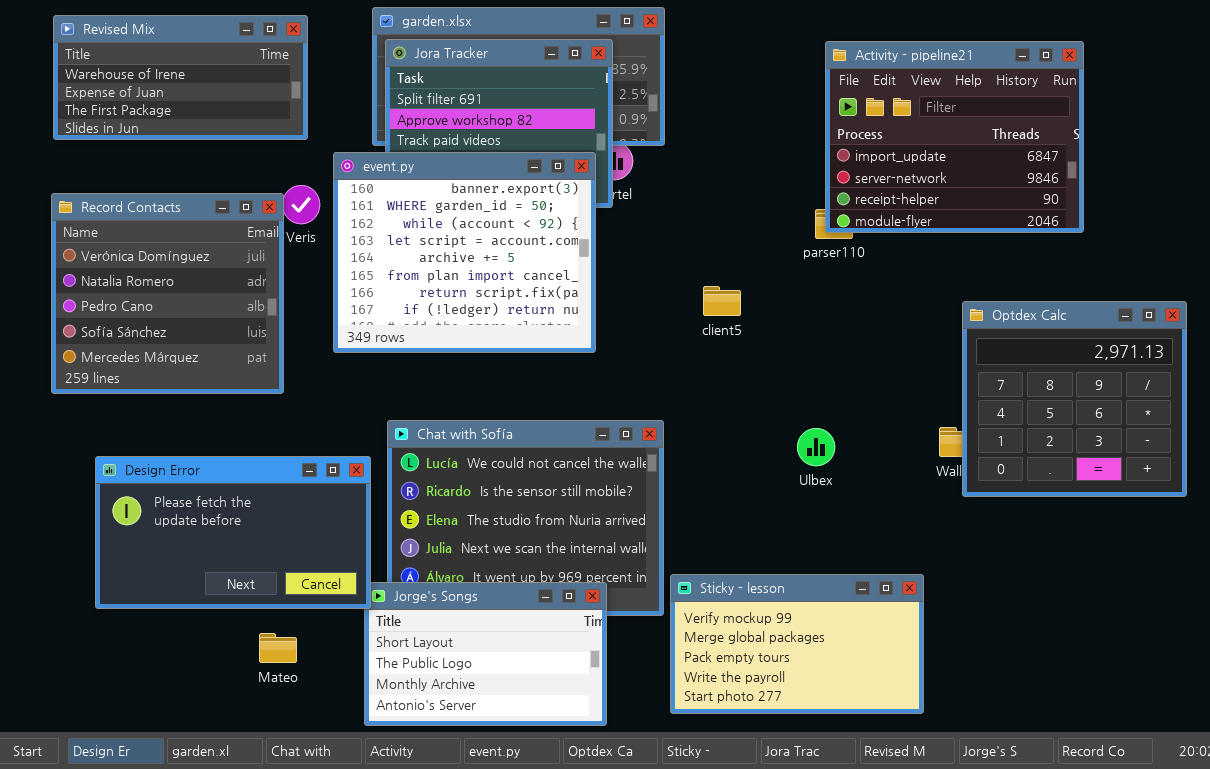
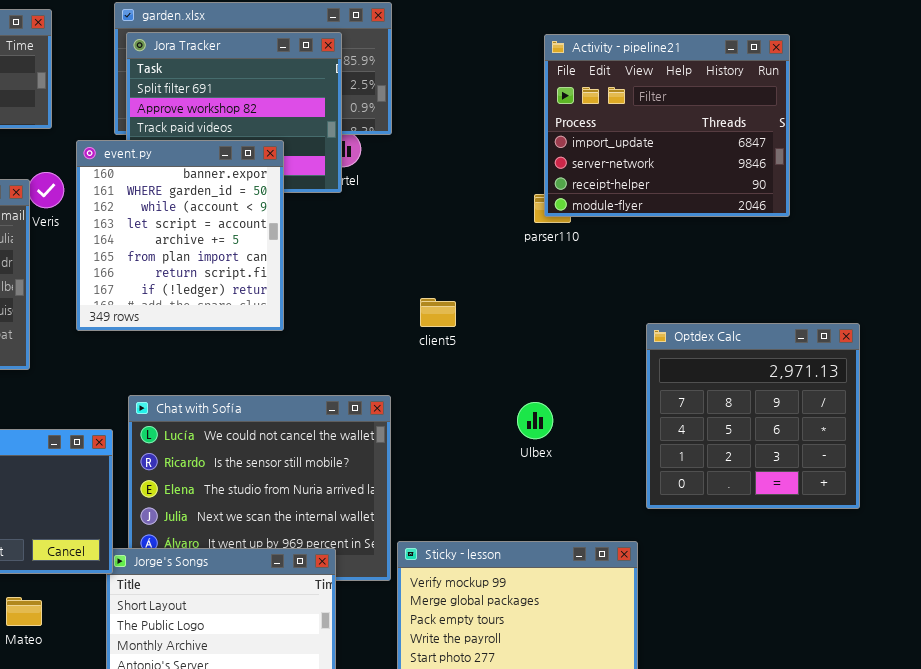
event.py: [333,152,596,353] -> [76,140,284,331], resized
client5: [703,286,741,316] -> [420,298,456,327], moved
Optdex Calc: [962,301,1187,497] -> [646,323,860,509], moved

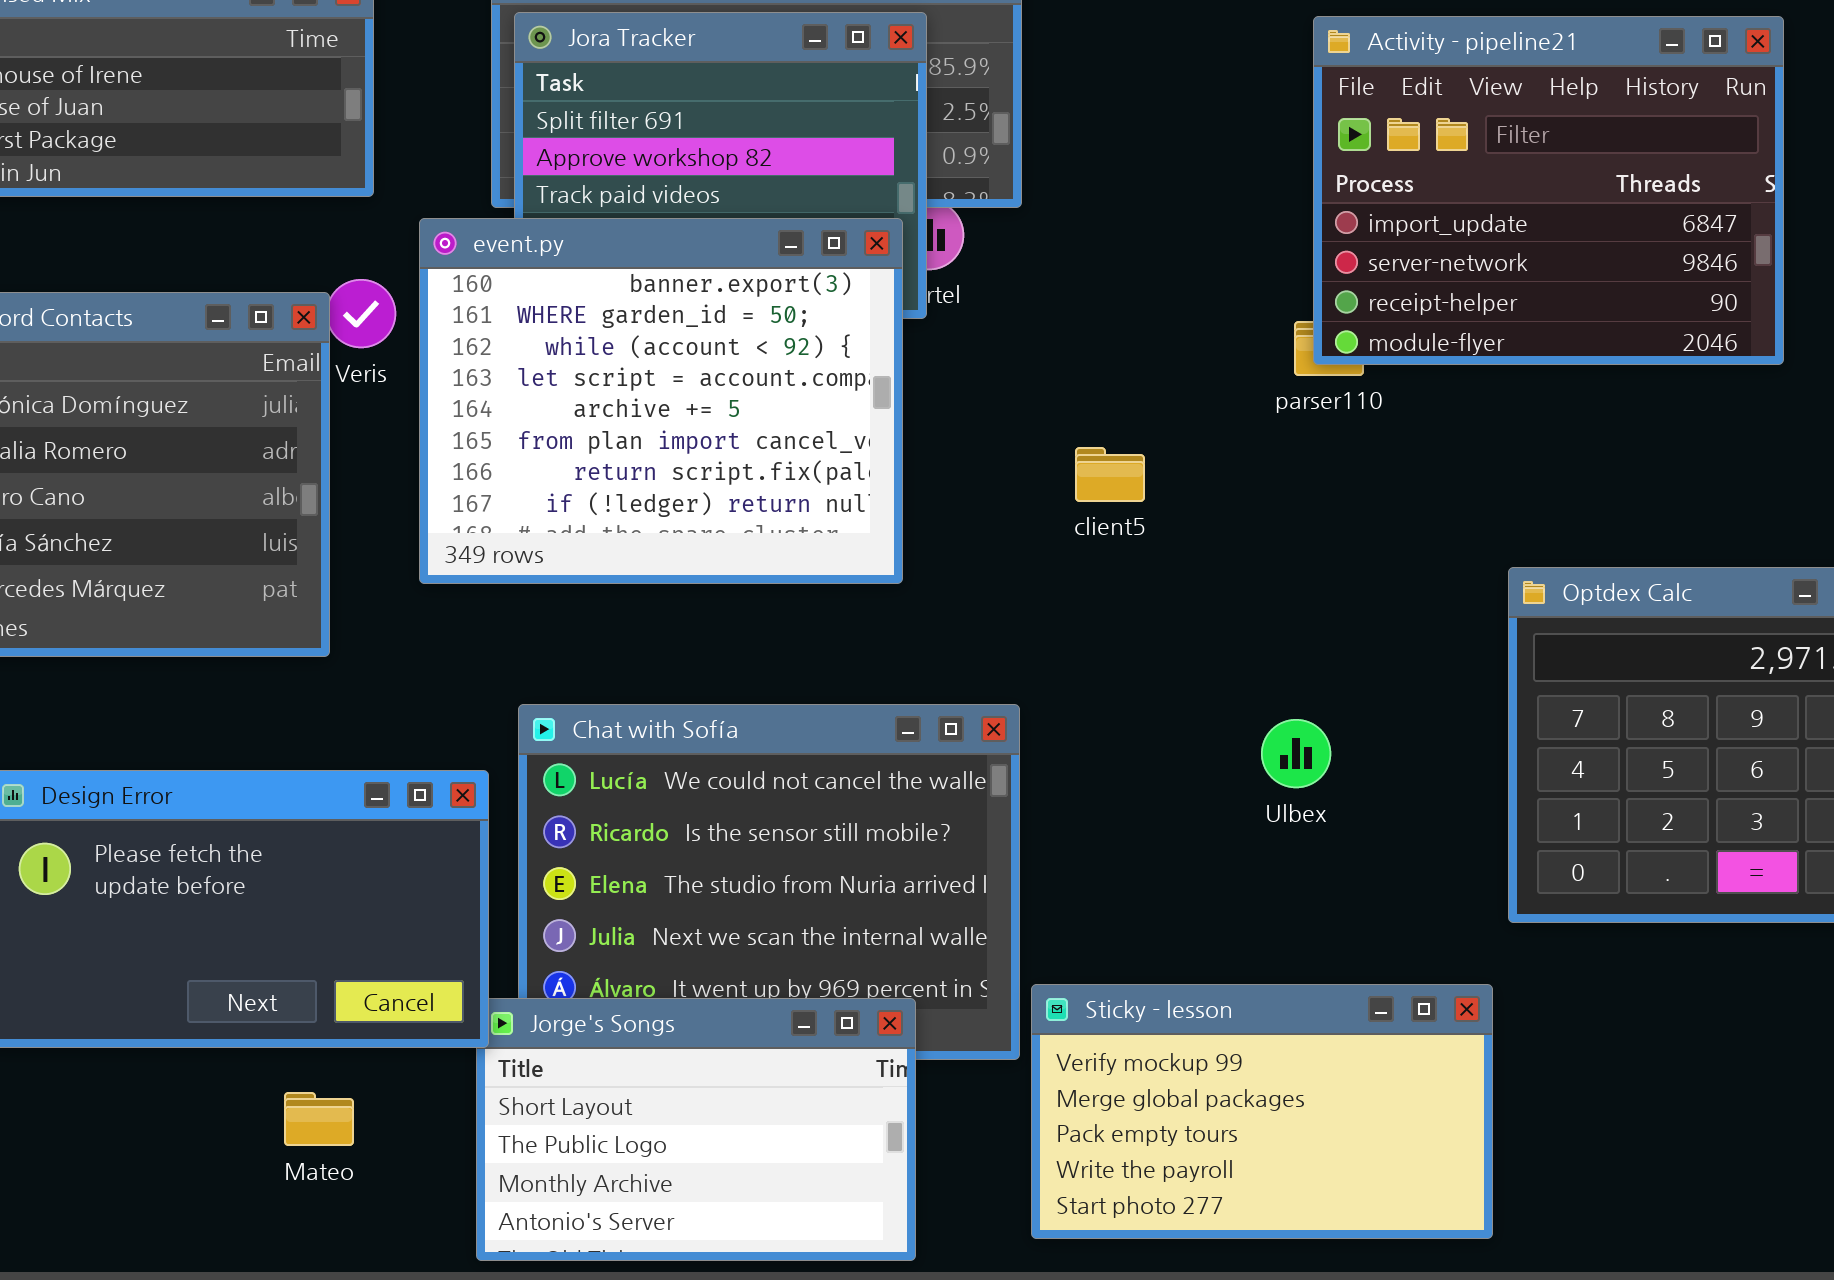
event.py: [76,140,284,331] -> [419,218,903,584], resized
client5: [420,298,456,327] -> [1075,447,1145,502], moved

